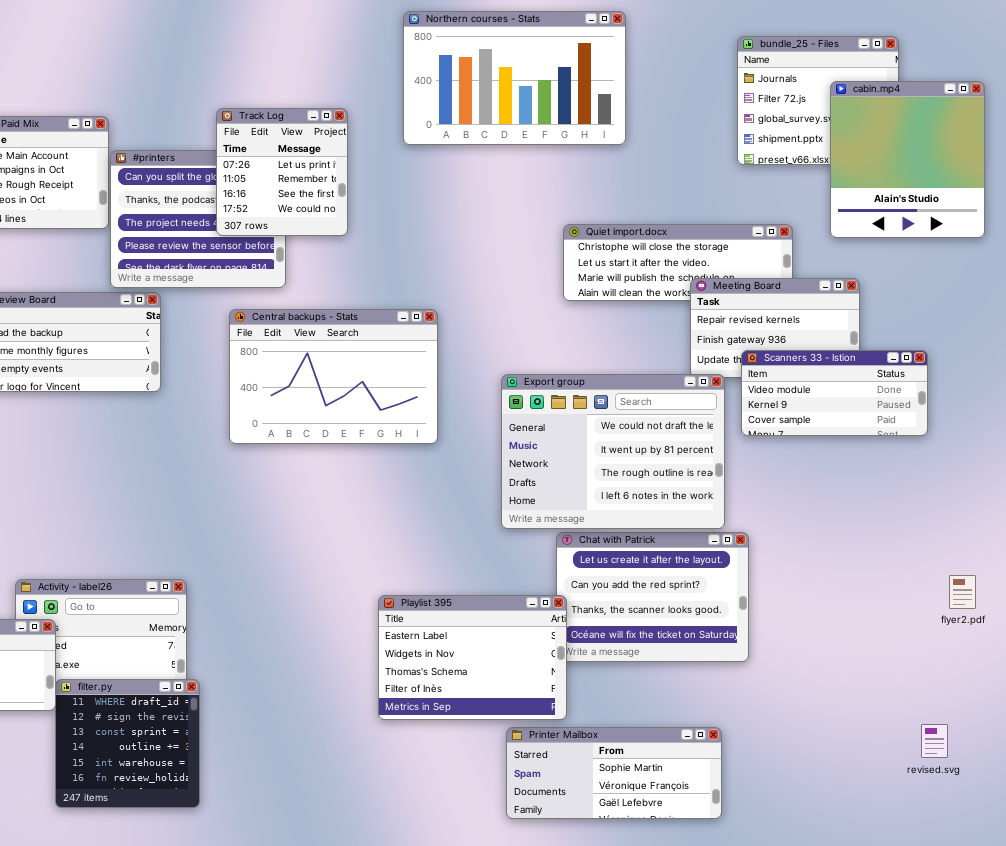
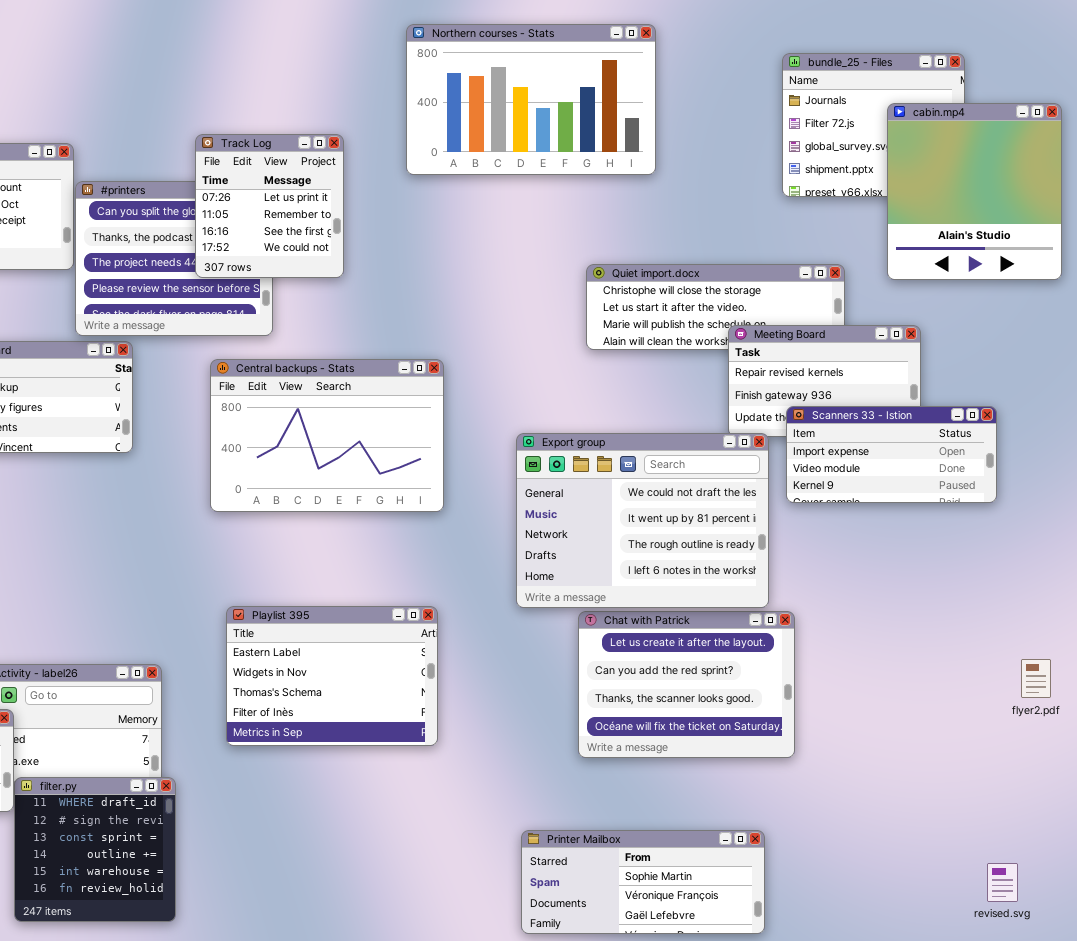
Scanners 33 - Istion: [741,350,928,436] -> [786,406,997,503], scrolled up 1 row
Playlist 395: [378,595,567,720] -> [226,606,438,746], moved
revised.svg: [921,724,948,758] -> [987,863,1018,902], moved

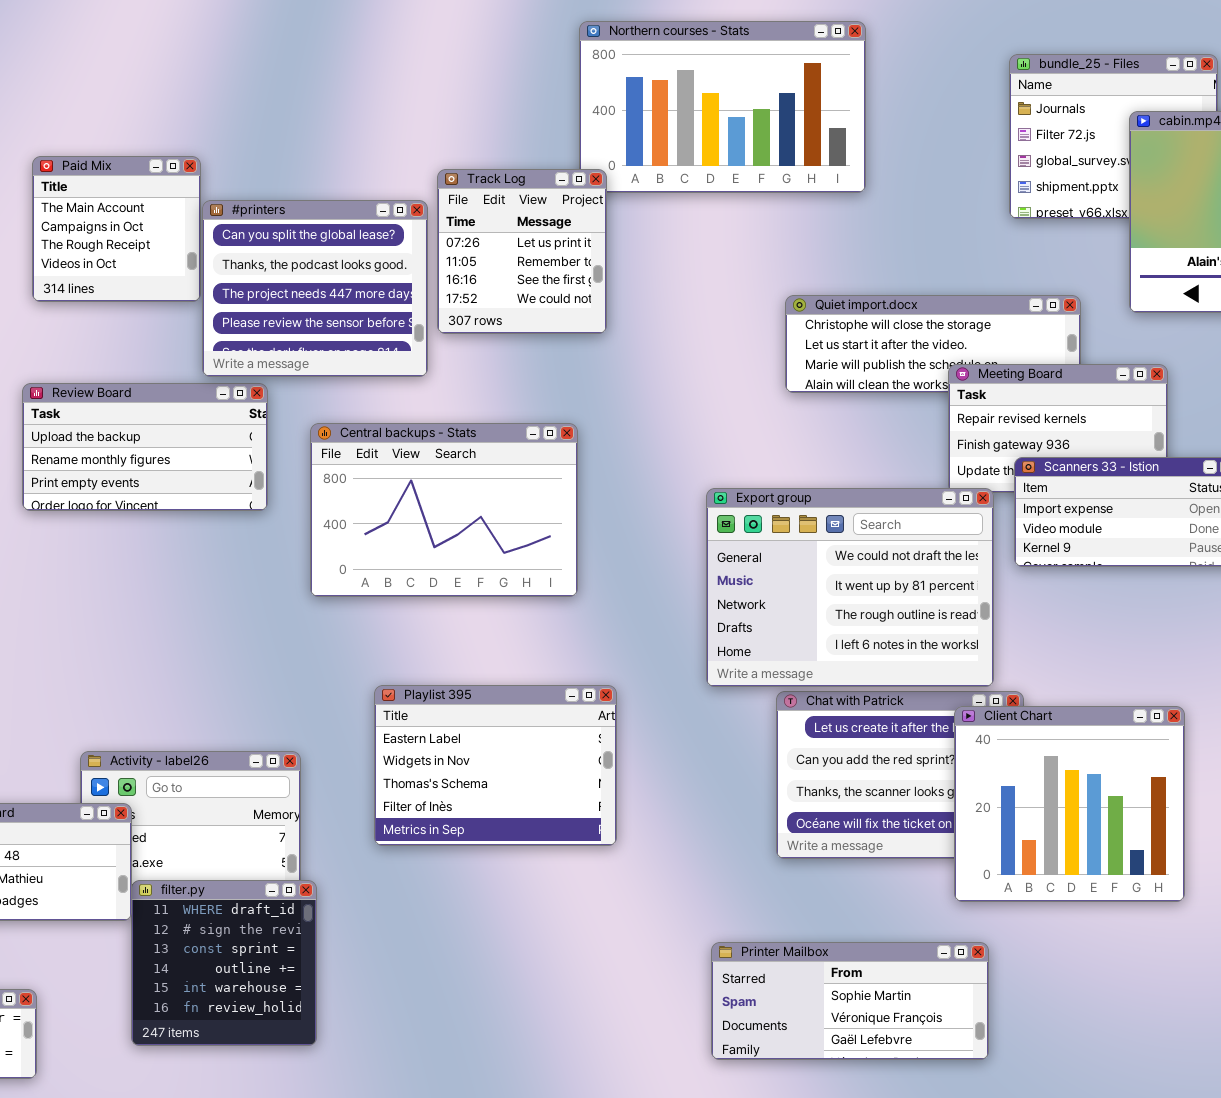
Track Log: [195,134,344,278] -> [437,169,607,334], moved
Central backups - Stats: [210,359,444,512] -> [310,423,578,597], moved
Client Chart: none -> [954,706,1185,902], opened

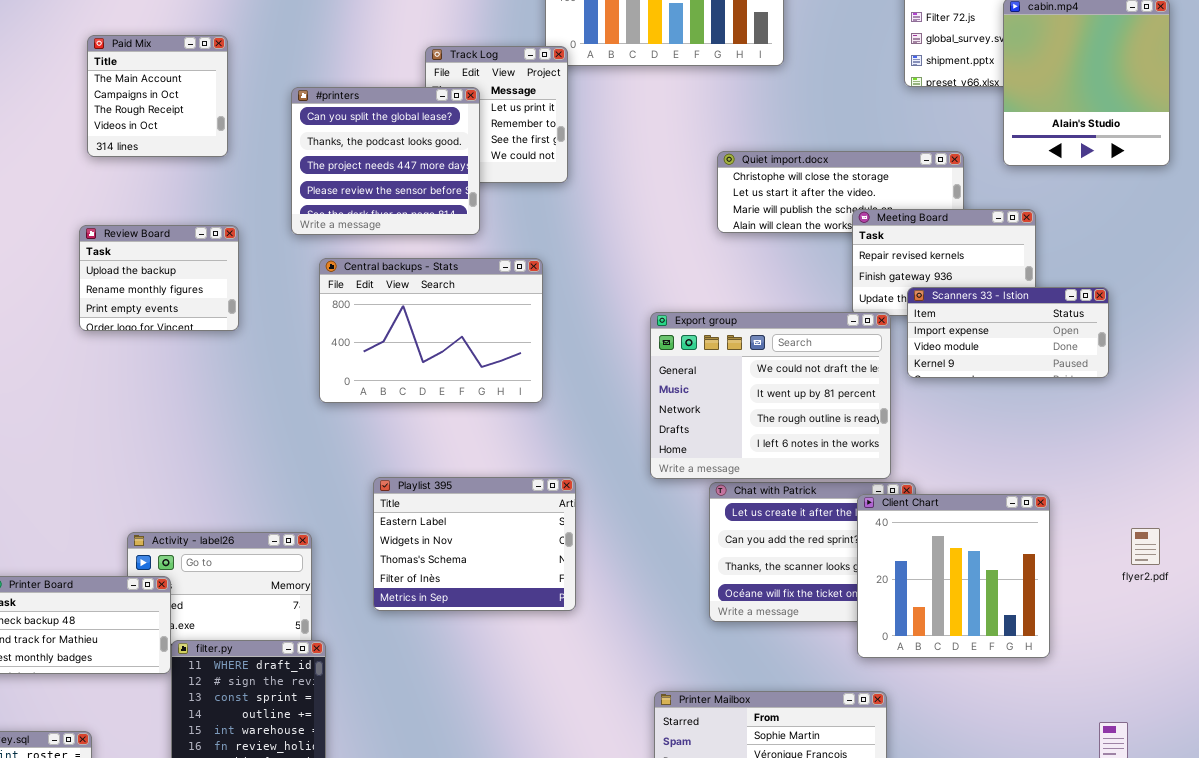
#printers: [202,200,428,377] -> [291,87,480,235], moved
Review Board: [22,383,268,511] -> [79,225,239,331], resized

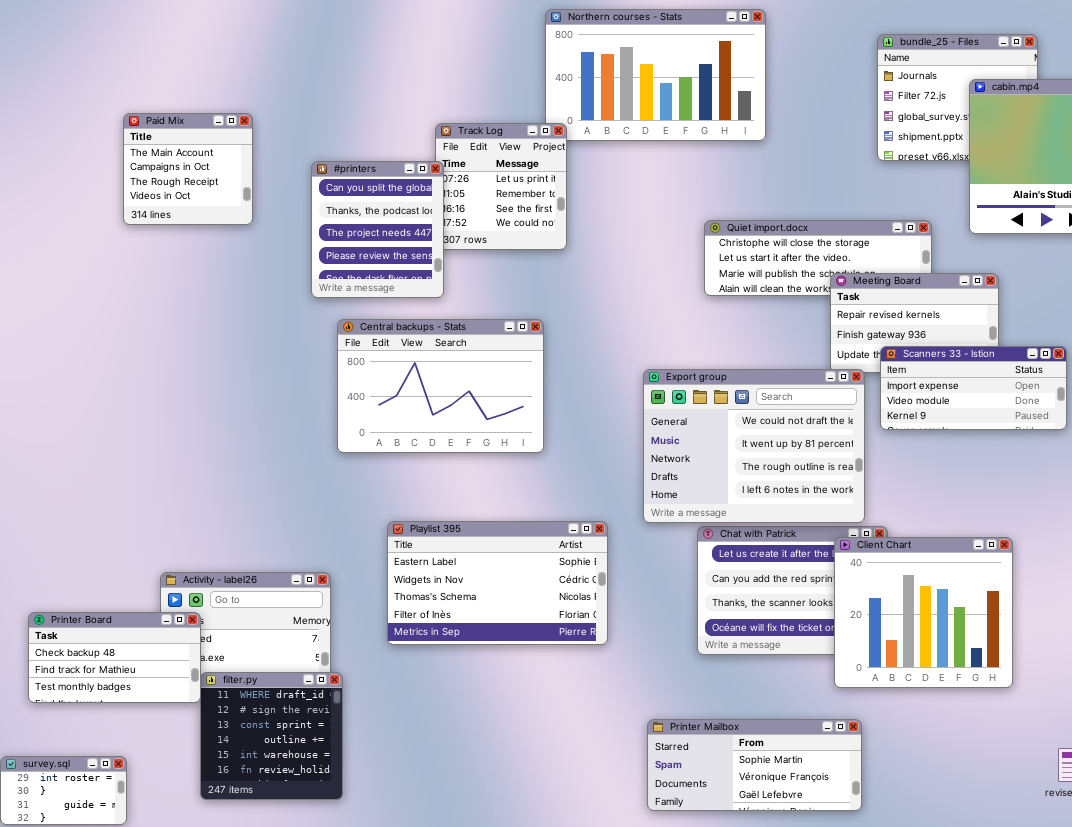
#printers: [291,87,480,235] -> [311,161,444,298], resized
Review Board: [79,225,239,331] -> none, closed
Playlist 395: [373,477,576,611] -> [387,521,608,645], resized

